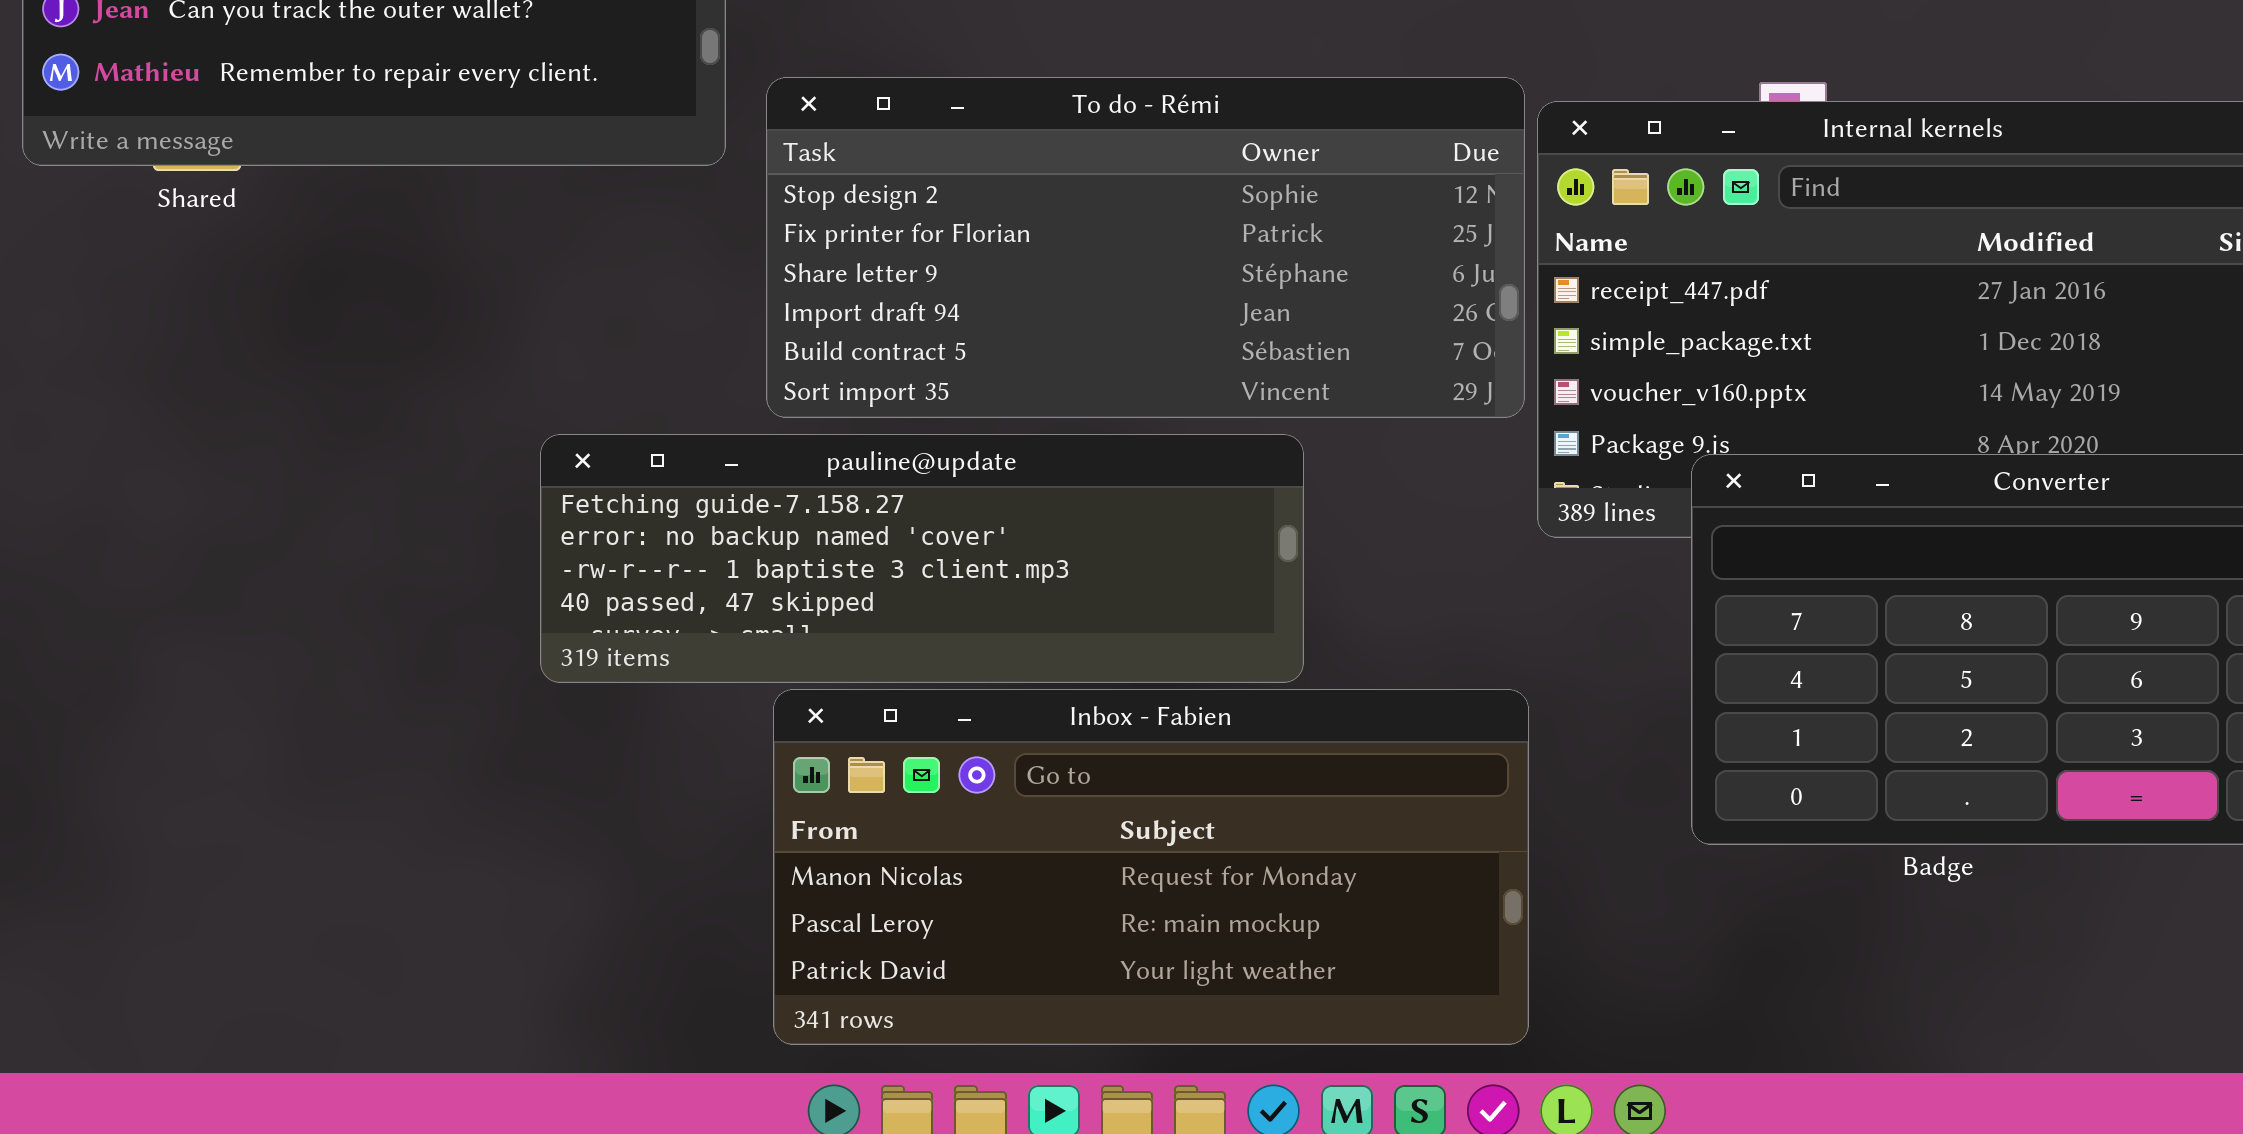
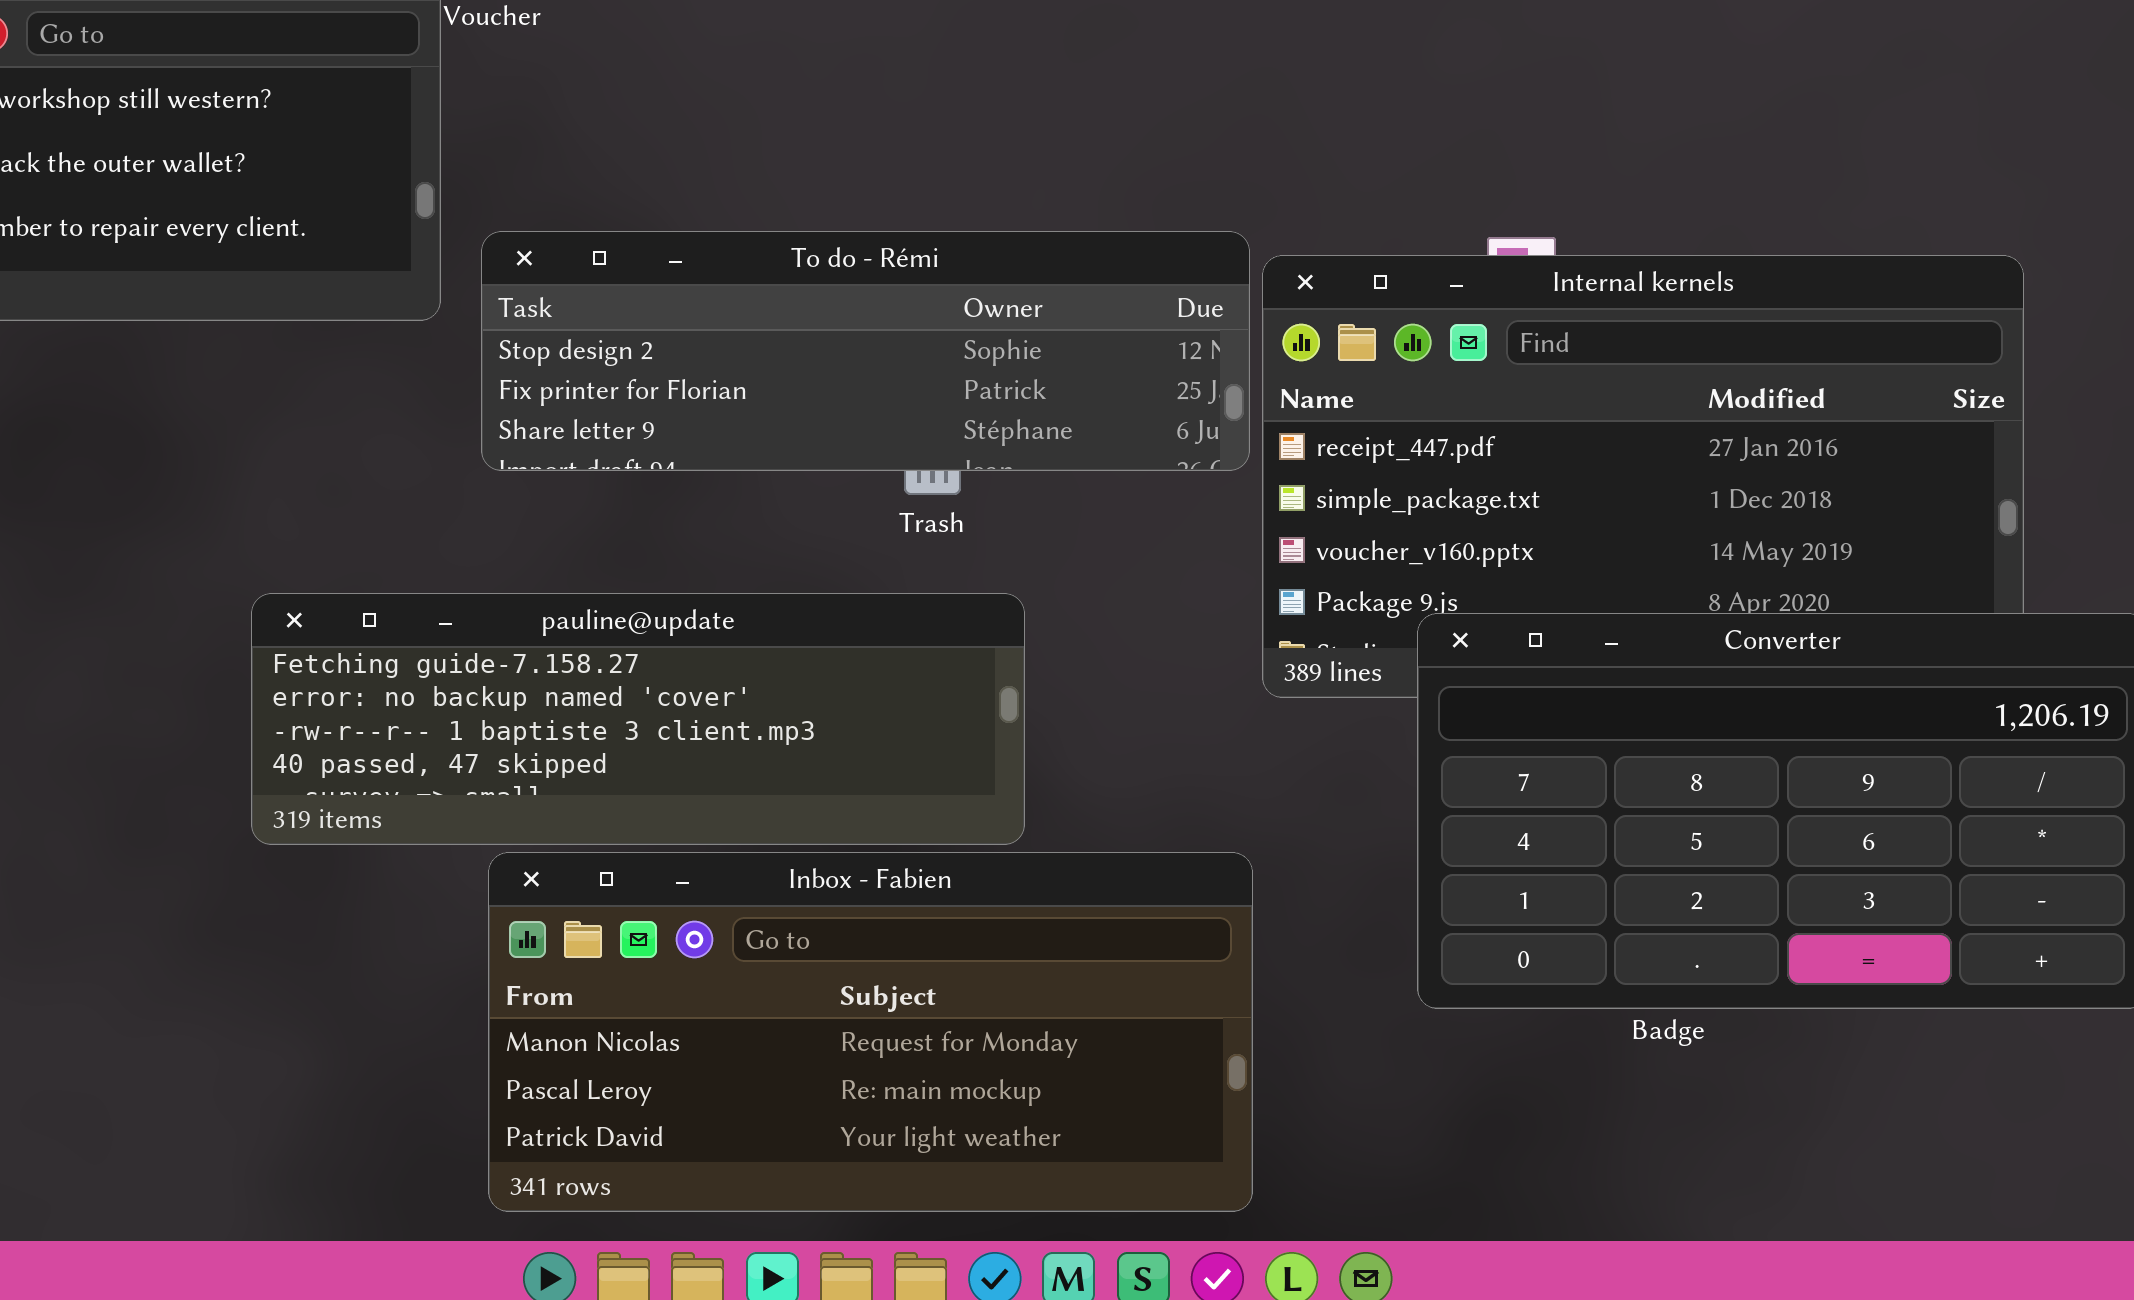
To do - Rémi: [766,77,1525,418] -> [481,231,1250,471], resized

